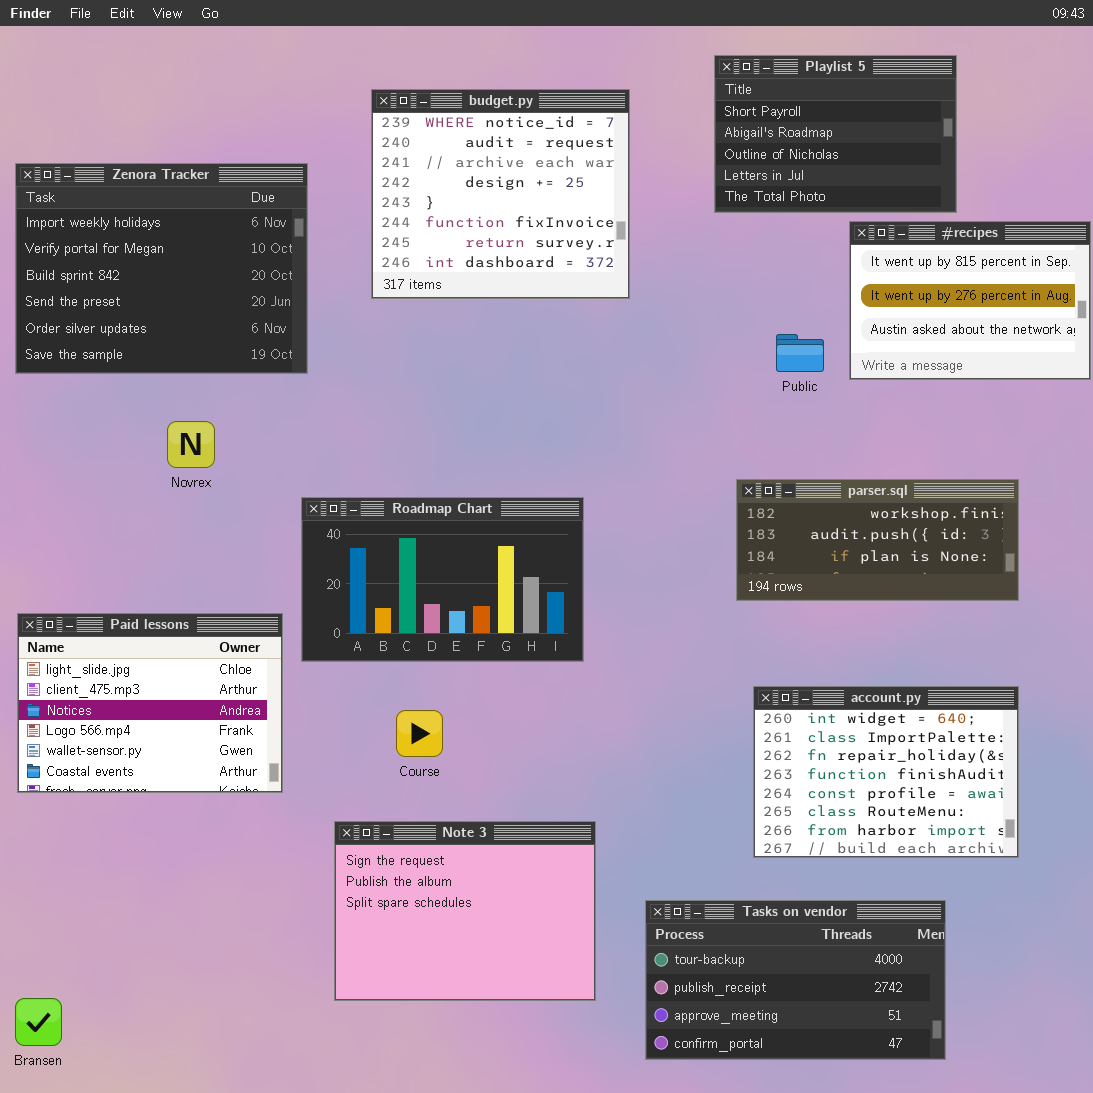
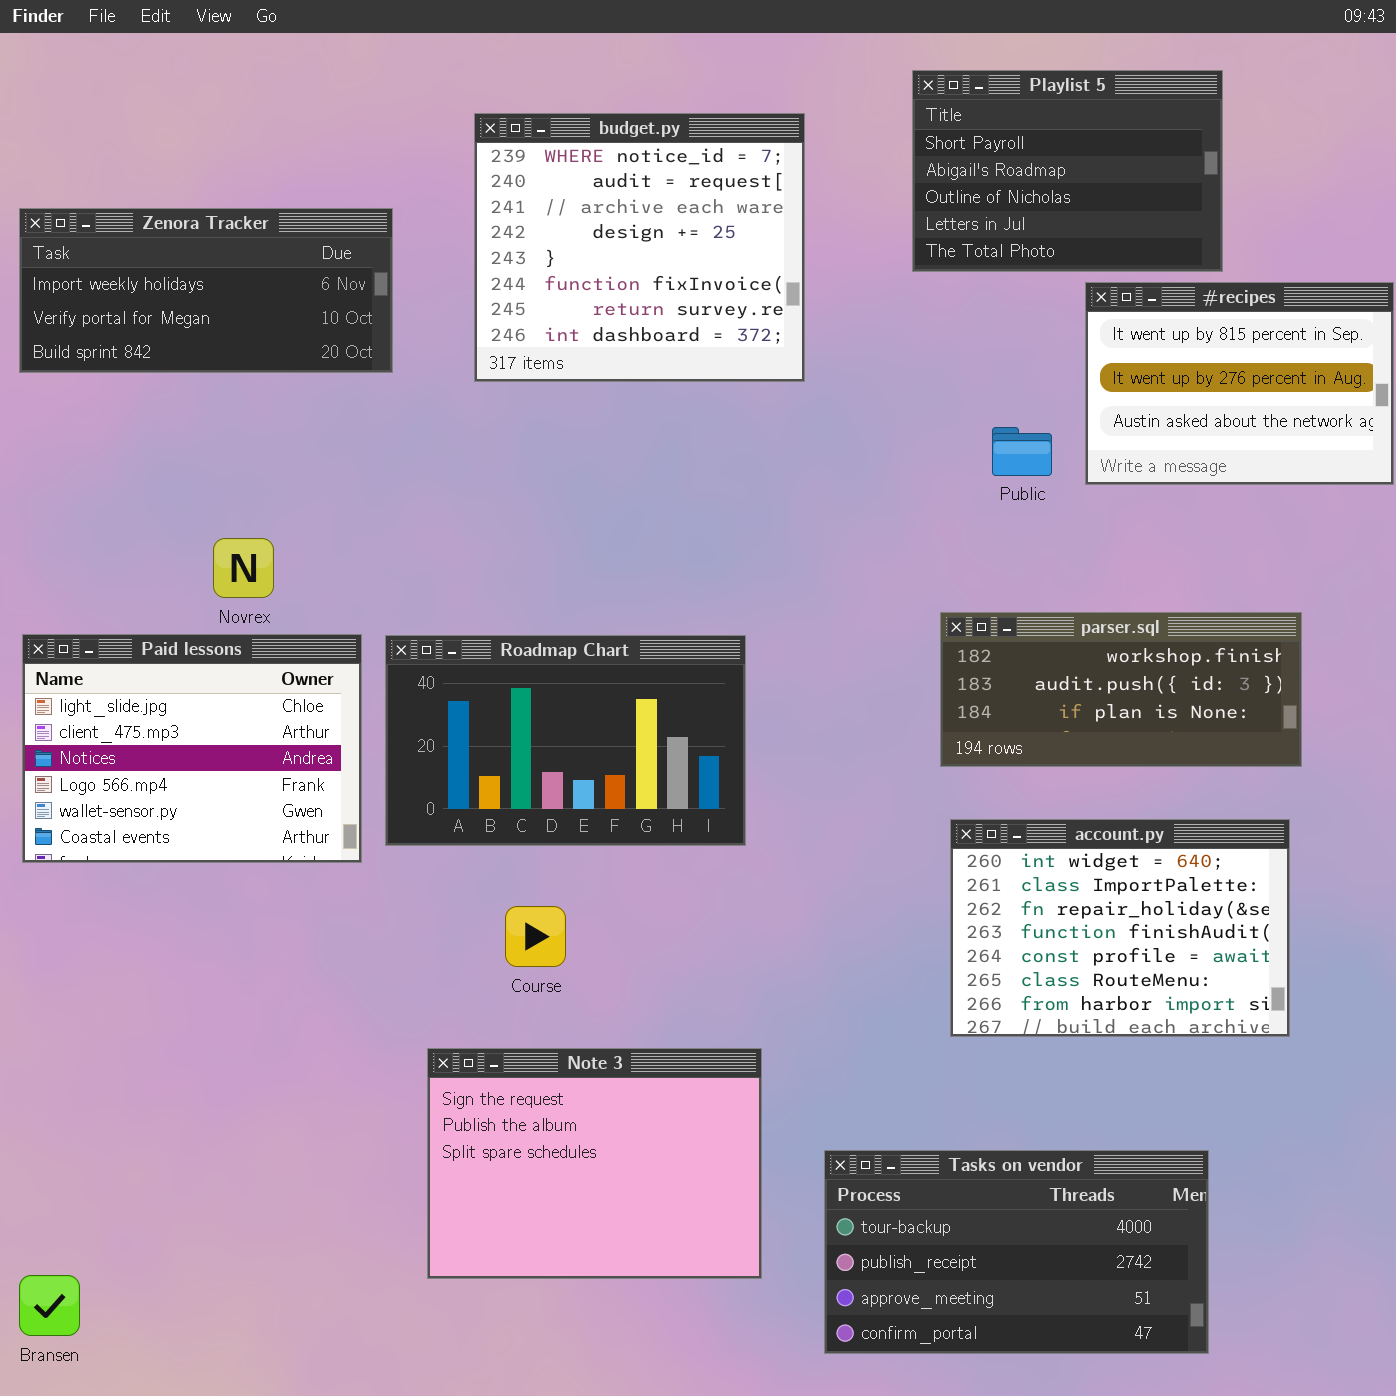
Zenora Tracker: [15,163,308,374] -> [19,208,393,373], resized
Paid lessons: [17,613,283,793] -> [22,634,362,863], moved
account.py: [753,686,1019,858] -> [950,819,1290,1037], moved

